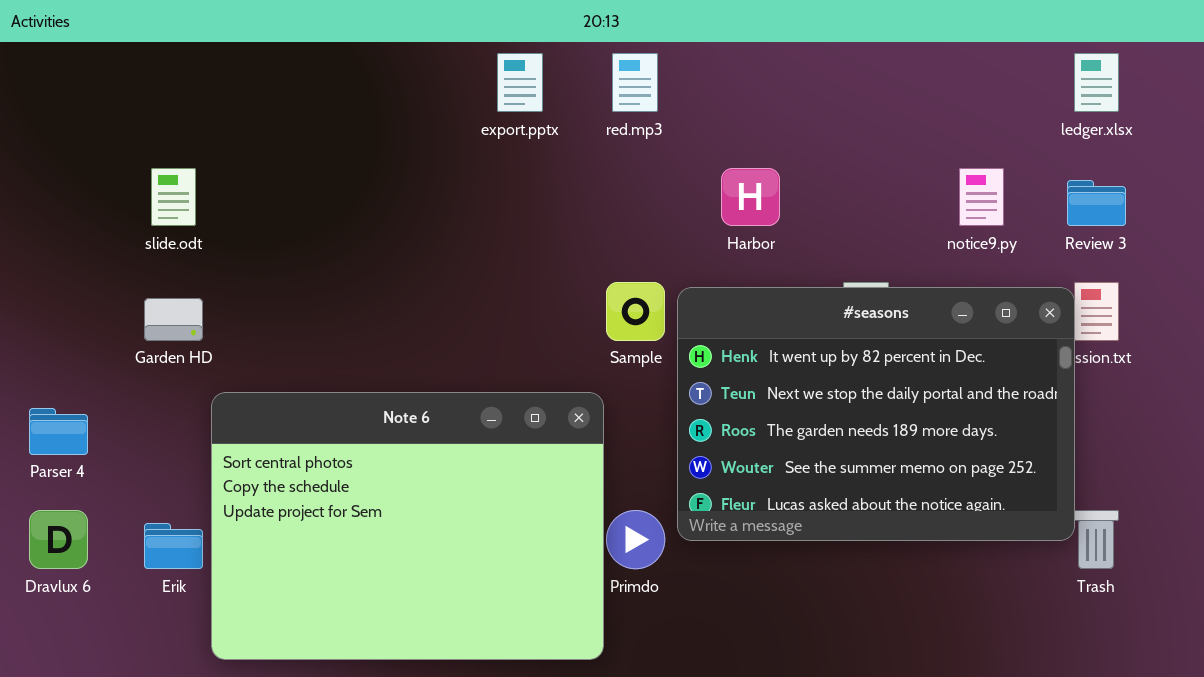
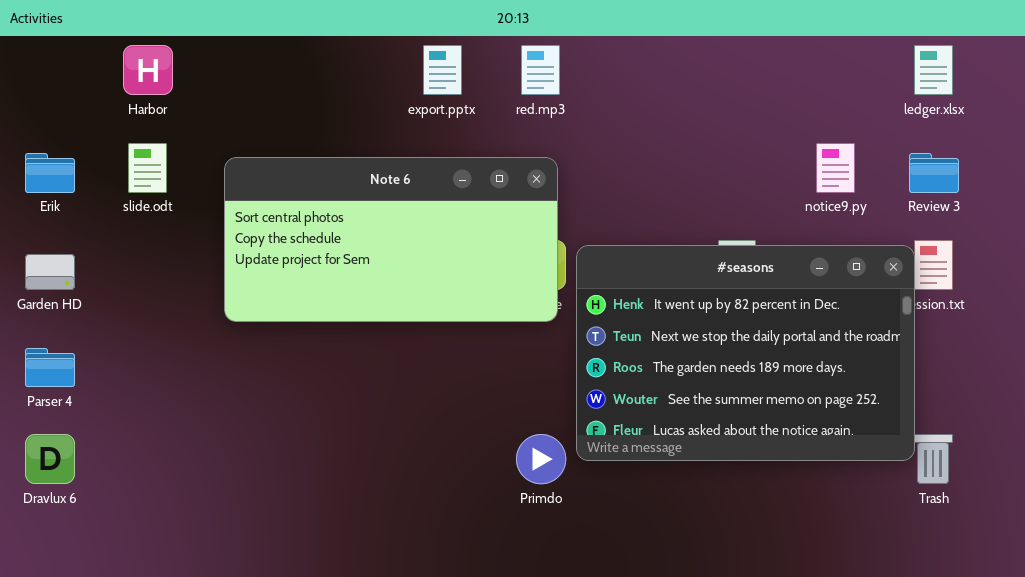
Harbor: [721,168,780,226] -> [123,45,173,95], moved
Garden HD: [144,298,203,341] -> [25,254,75,290], moved
Note 6: [211,392,604,660] -> [224,157,558,322], moved, resized
Erik: [144,523,203,569] -> [25,153,75,193], moved

